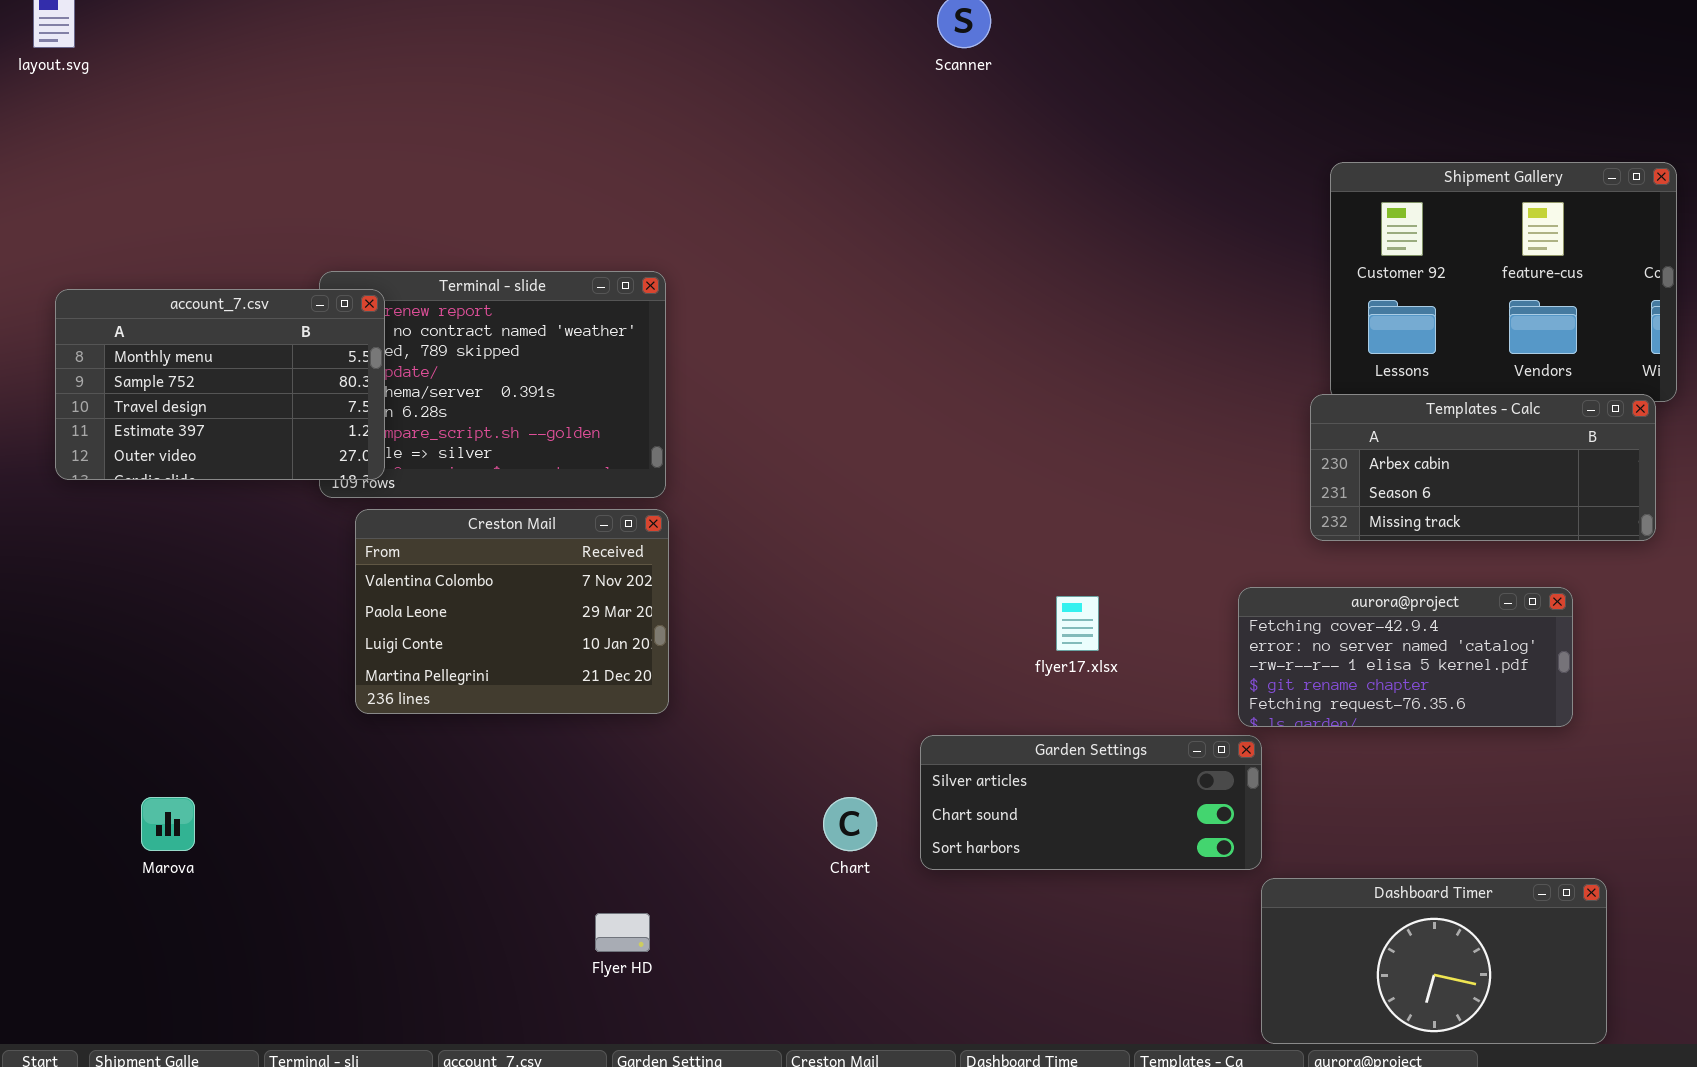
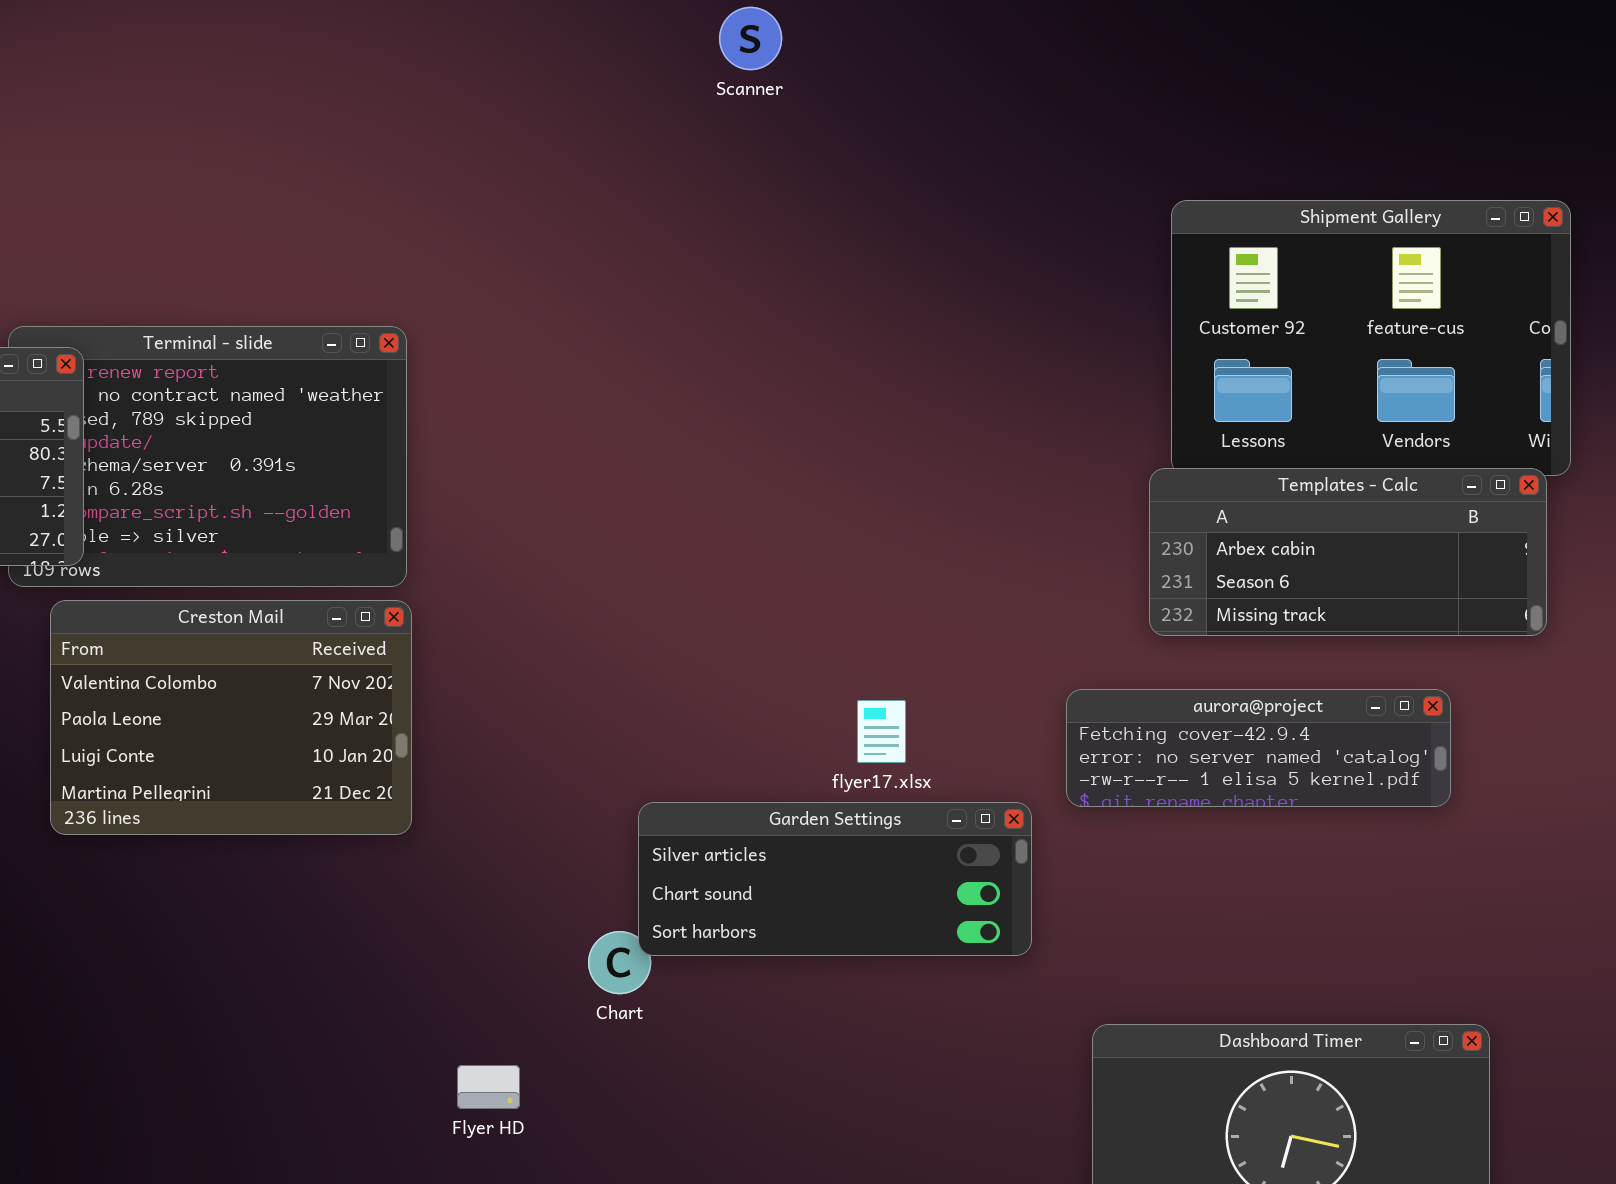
aurora@project: [1238,587,1573,727] -> [1066,689,1451,807], resized
Garden Settings: [920,735,1262,870] -> [638,802,1032,956], moved
Flyer HD: [595,913,650,952] -> [457,1065,520,1109], moved

